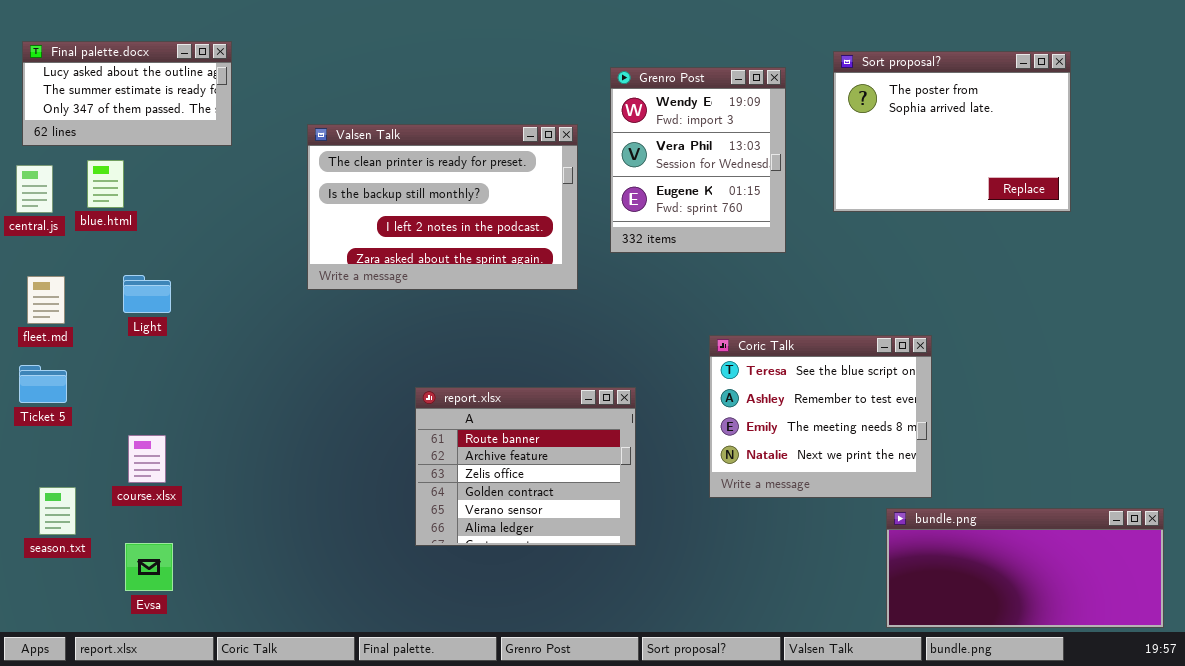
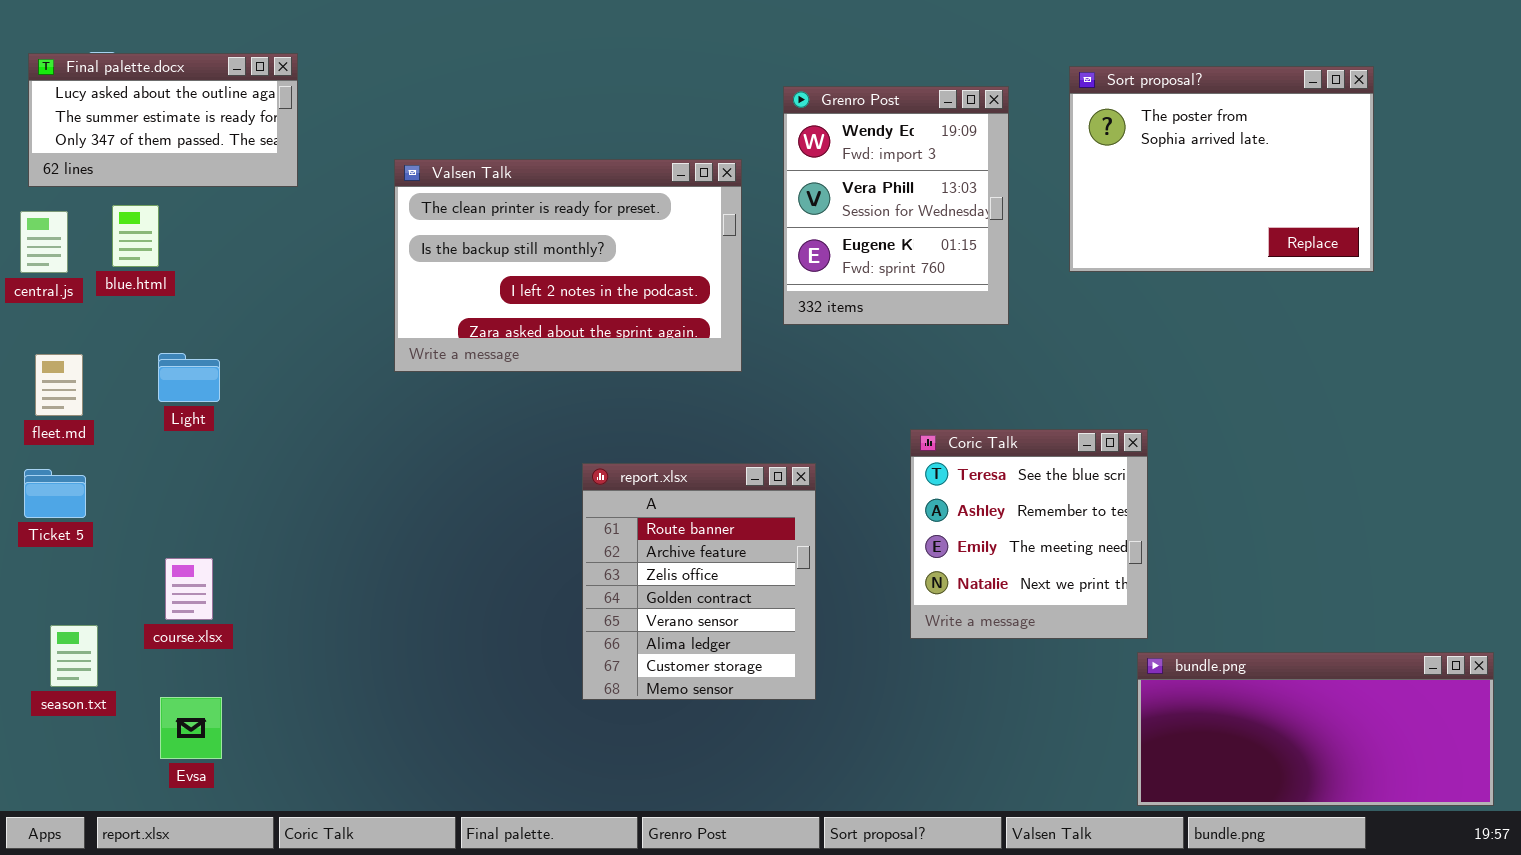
Coric Talk: [709,335,932,498] -> [910,429,1148,639], resized
report.xlsx: [415,387,636,546] -> [582,463,816,700], resized

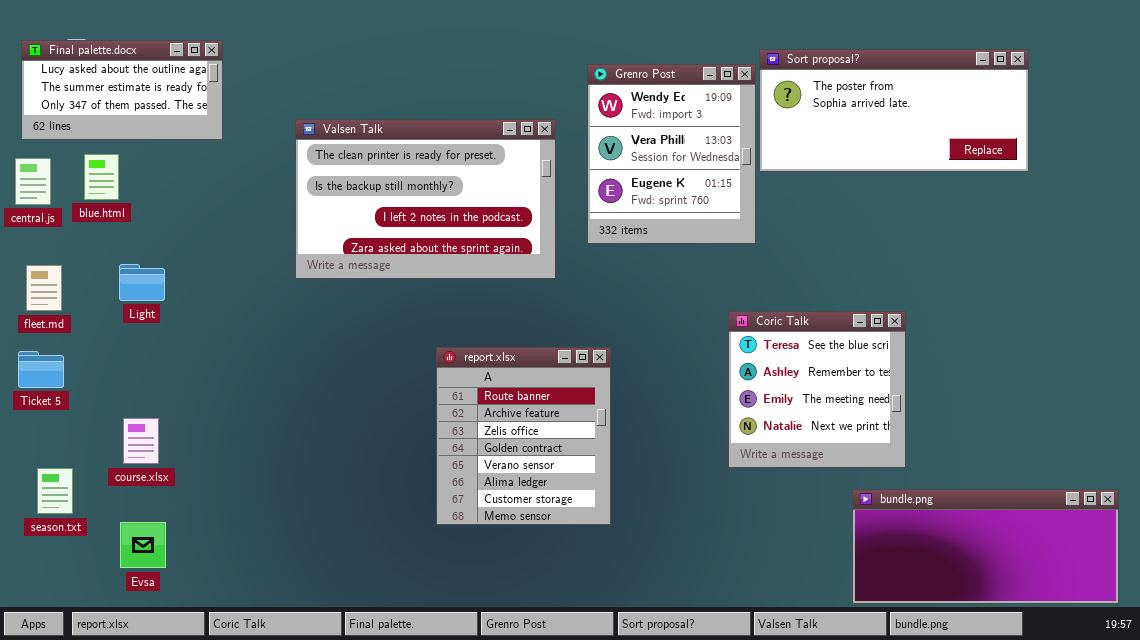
Sort proposal?: [1069,66,1374,272] -> [759,49,1029,172], resized
Coric Talk: [910,429,1148,639] -> [728,311,906,468], moved

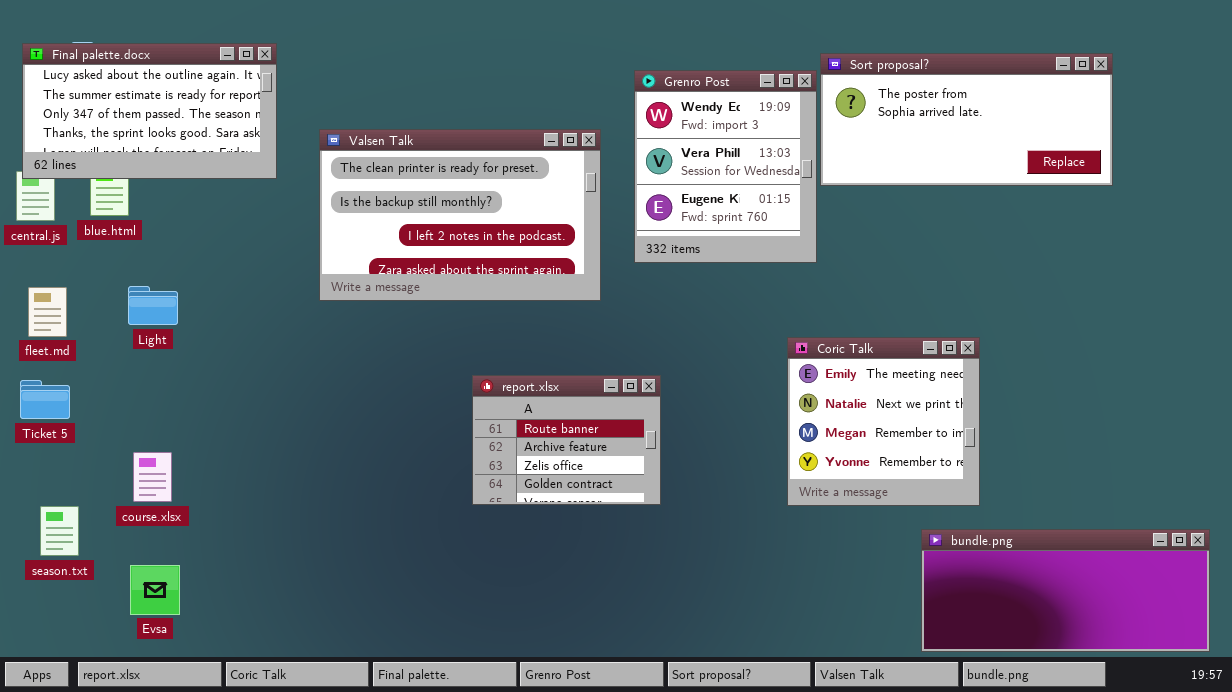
Final palette.docx: [21,40,223,140] -> [22,43,277,179], resized
Coric Talk: [728,311,906,468] -> [787,337,980,506], scrolled down 2 rows
report.xlsx: [436,347,611,525] -> [472,375,661,505], resized

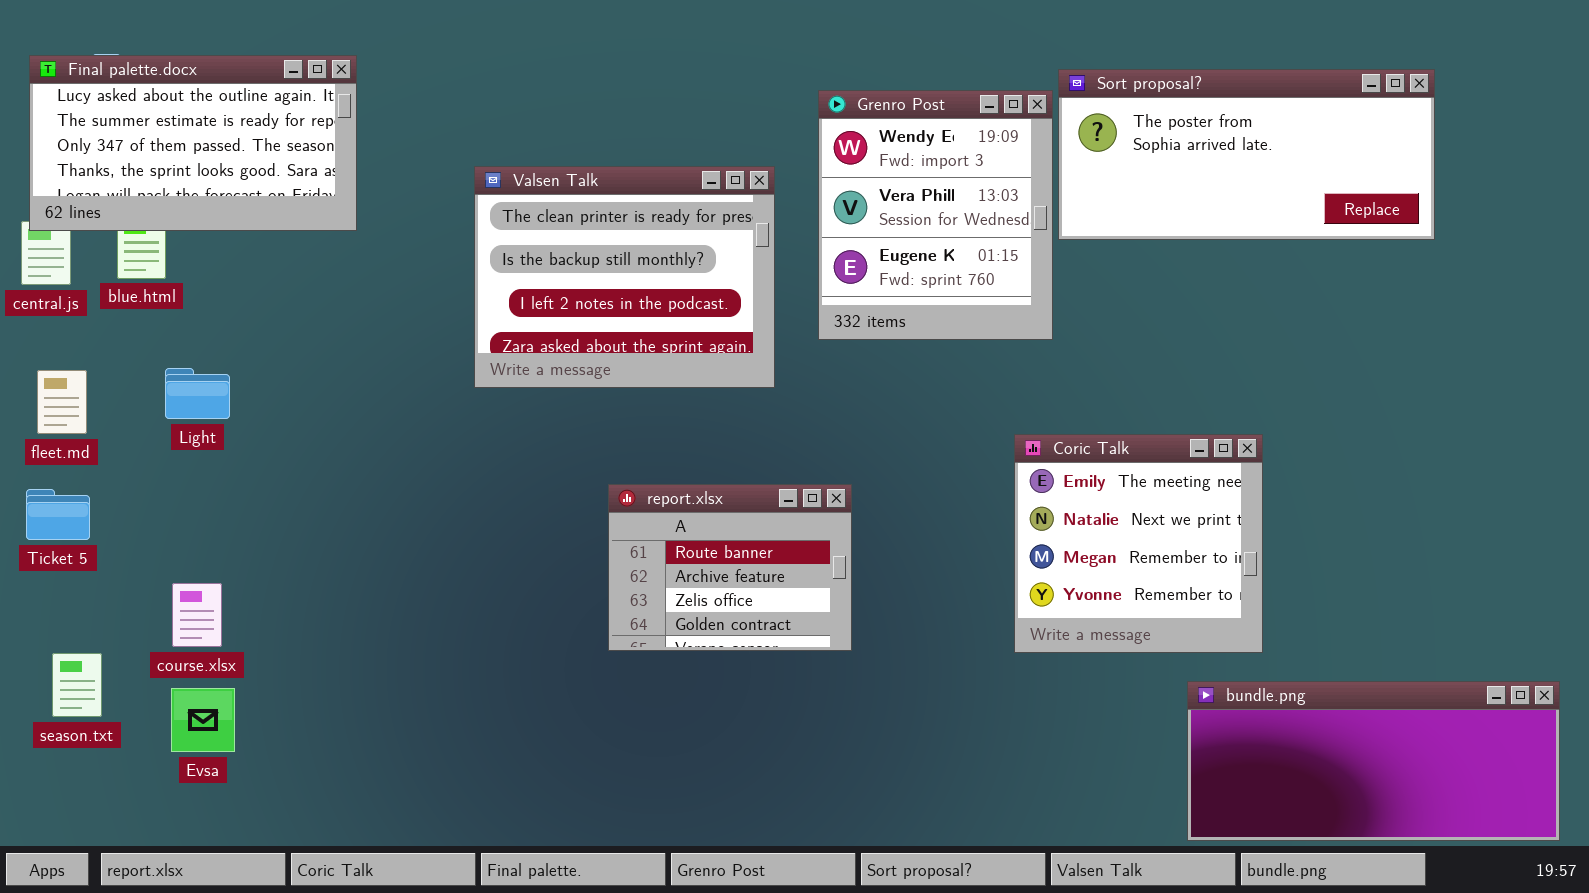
Valsen Talk: [319,129,601,301] -> [474,166,775,388], resized
Evsa: [130,565,180,615] -> [171,688,235,752], moved

